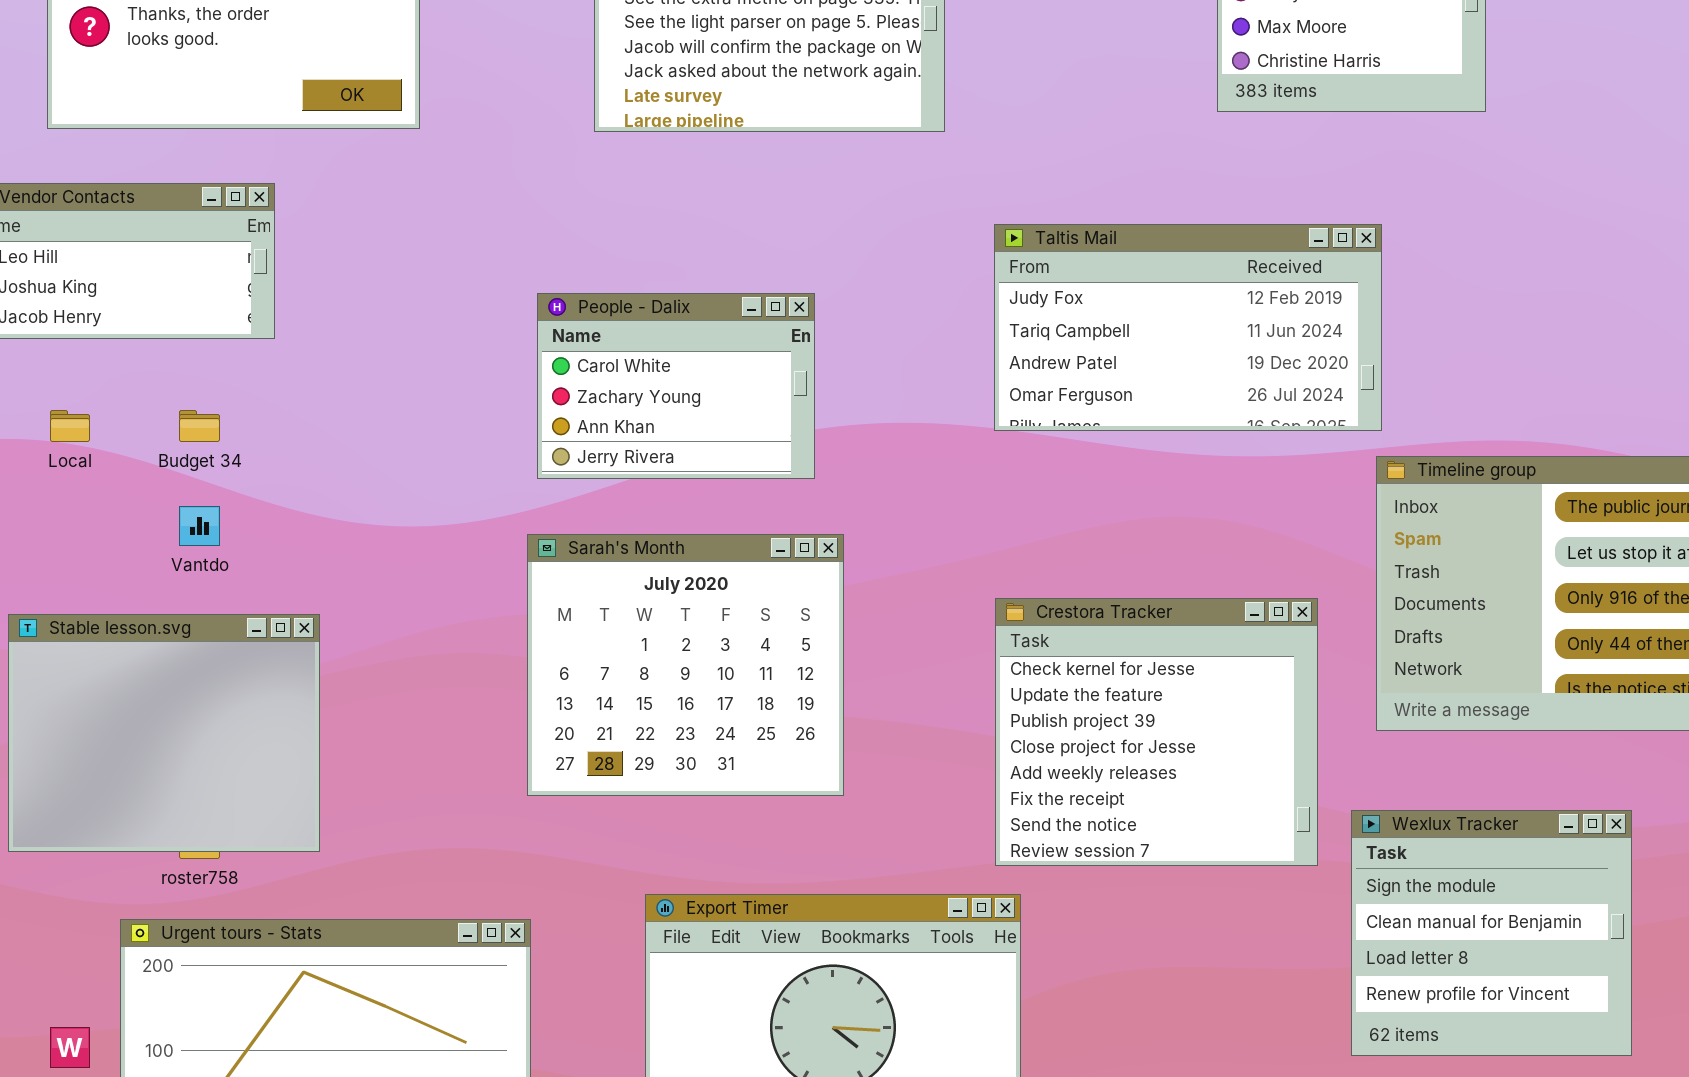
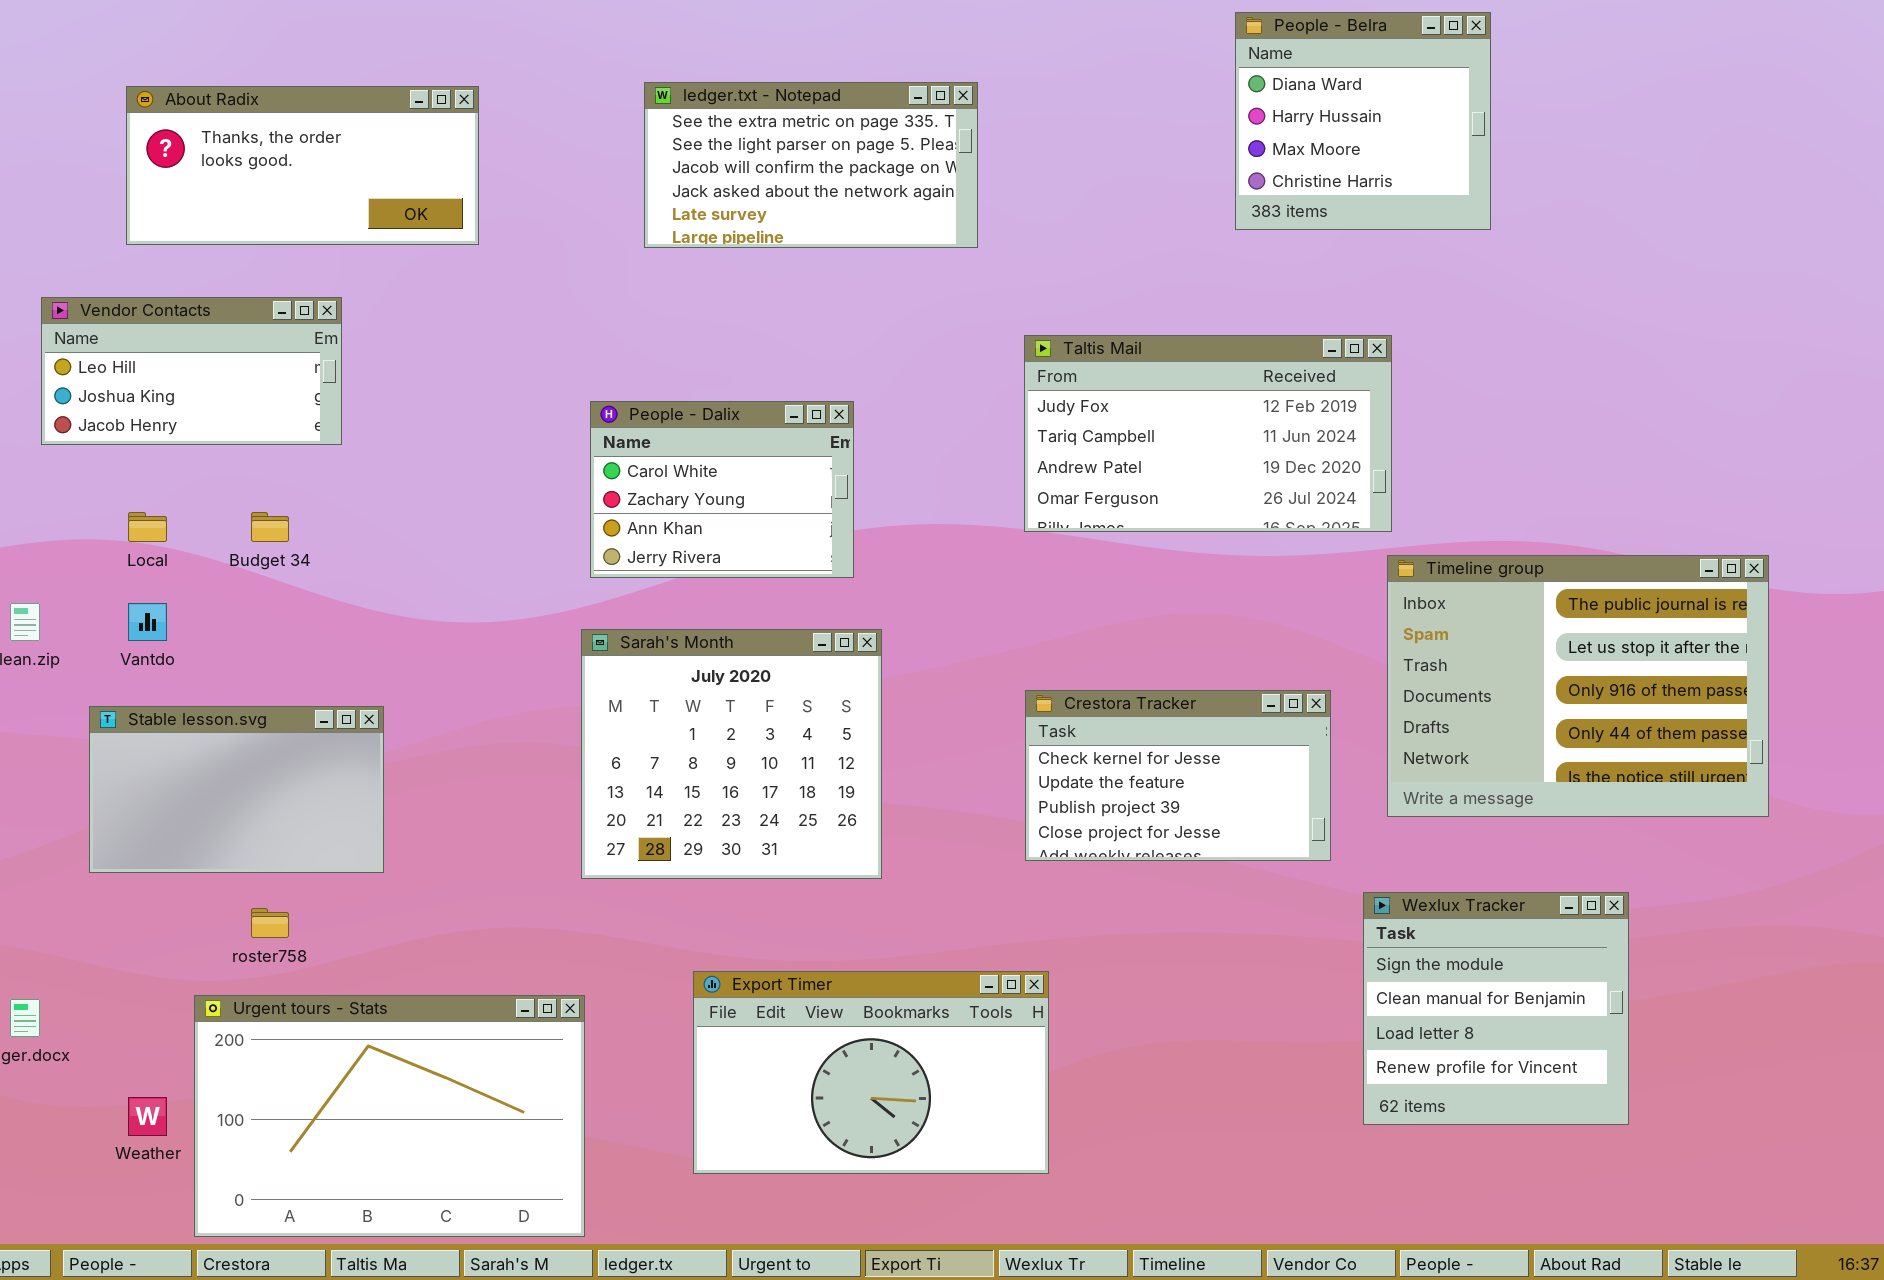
Vantdo: [179,506,220,546] -> [128,603,167,641], moved
Crestora Tracker: [995,598,1318,866] -> [1025,690,1331,861], resized
Stable lesson.svg: [8,614,320,852] -> [89,706,384,873], resized

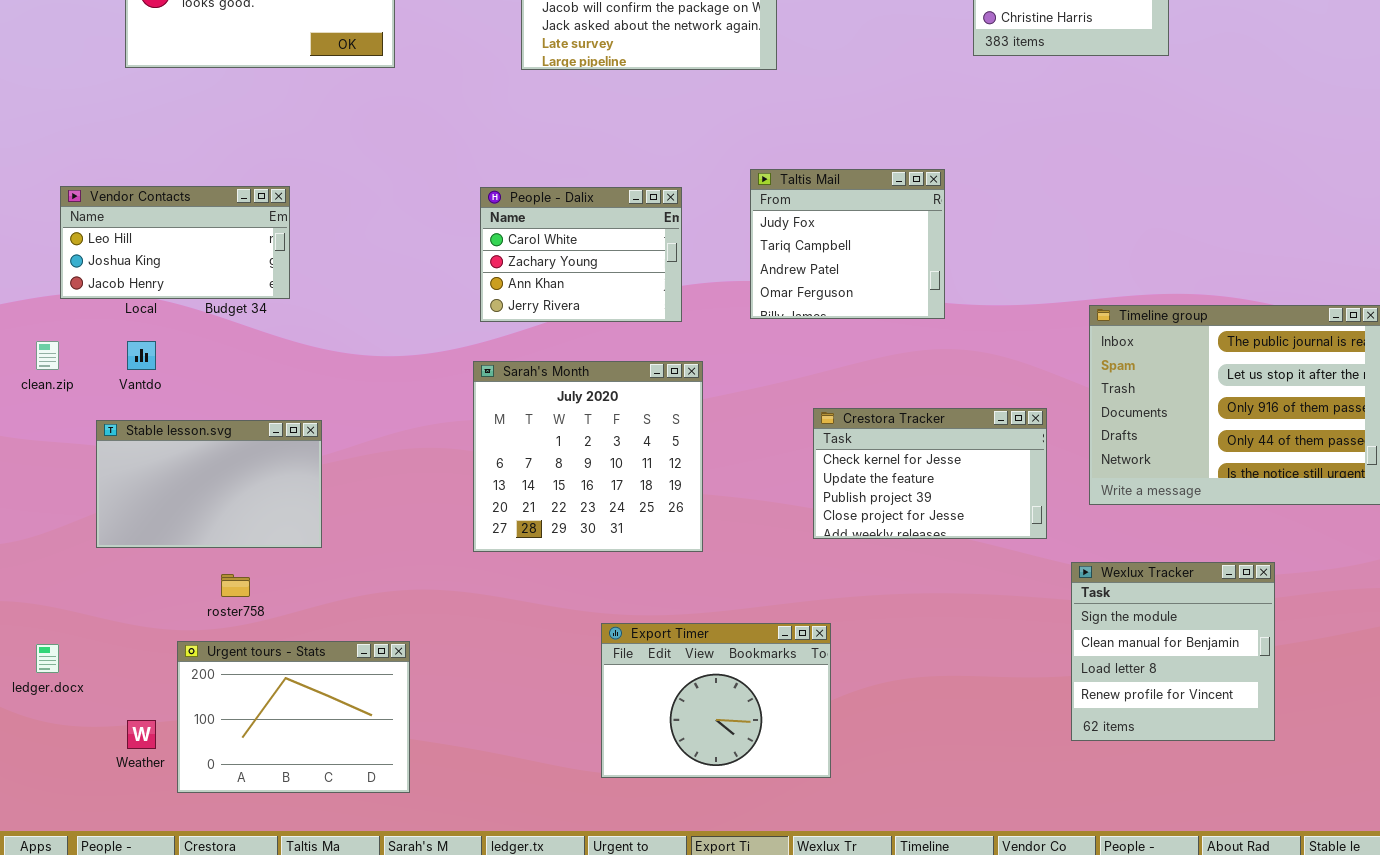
Vendor Contacts: [41,297,342,445] -> [60,186,290,299], moved
Taltis Mail: [1024,335,1392,532] -> [750,169,945,319], moved, resized
Export Timer: [693,971,1049,1174] -> [601,623,831,778], resized
Urgent tours - Stats: [194,995,585,1237] -> [177,641,410,793], resized

